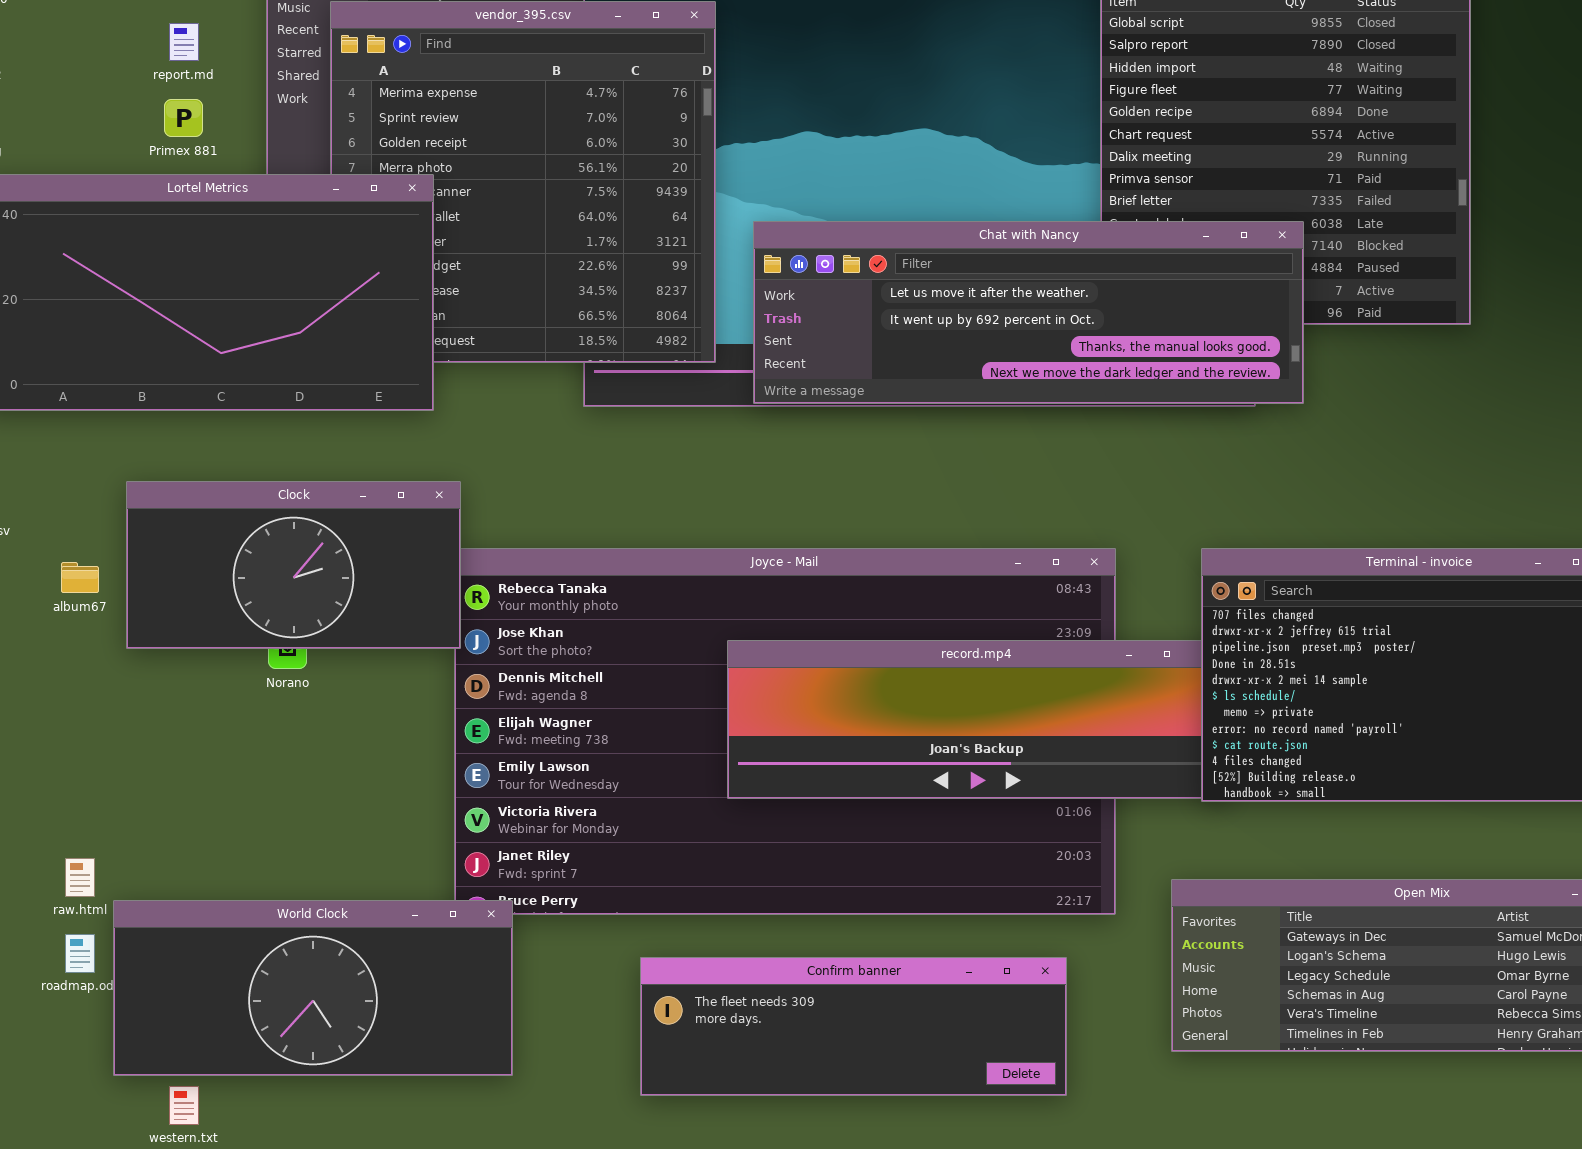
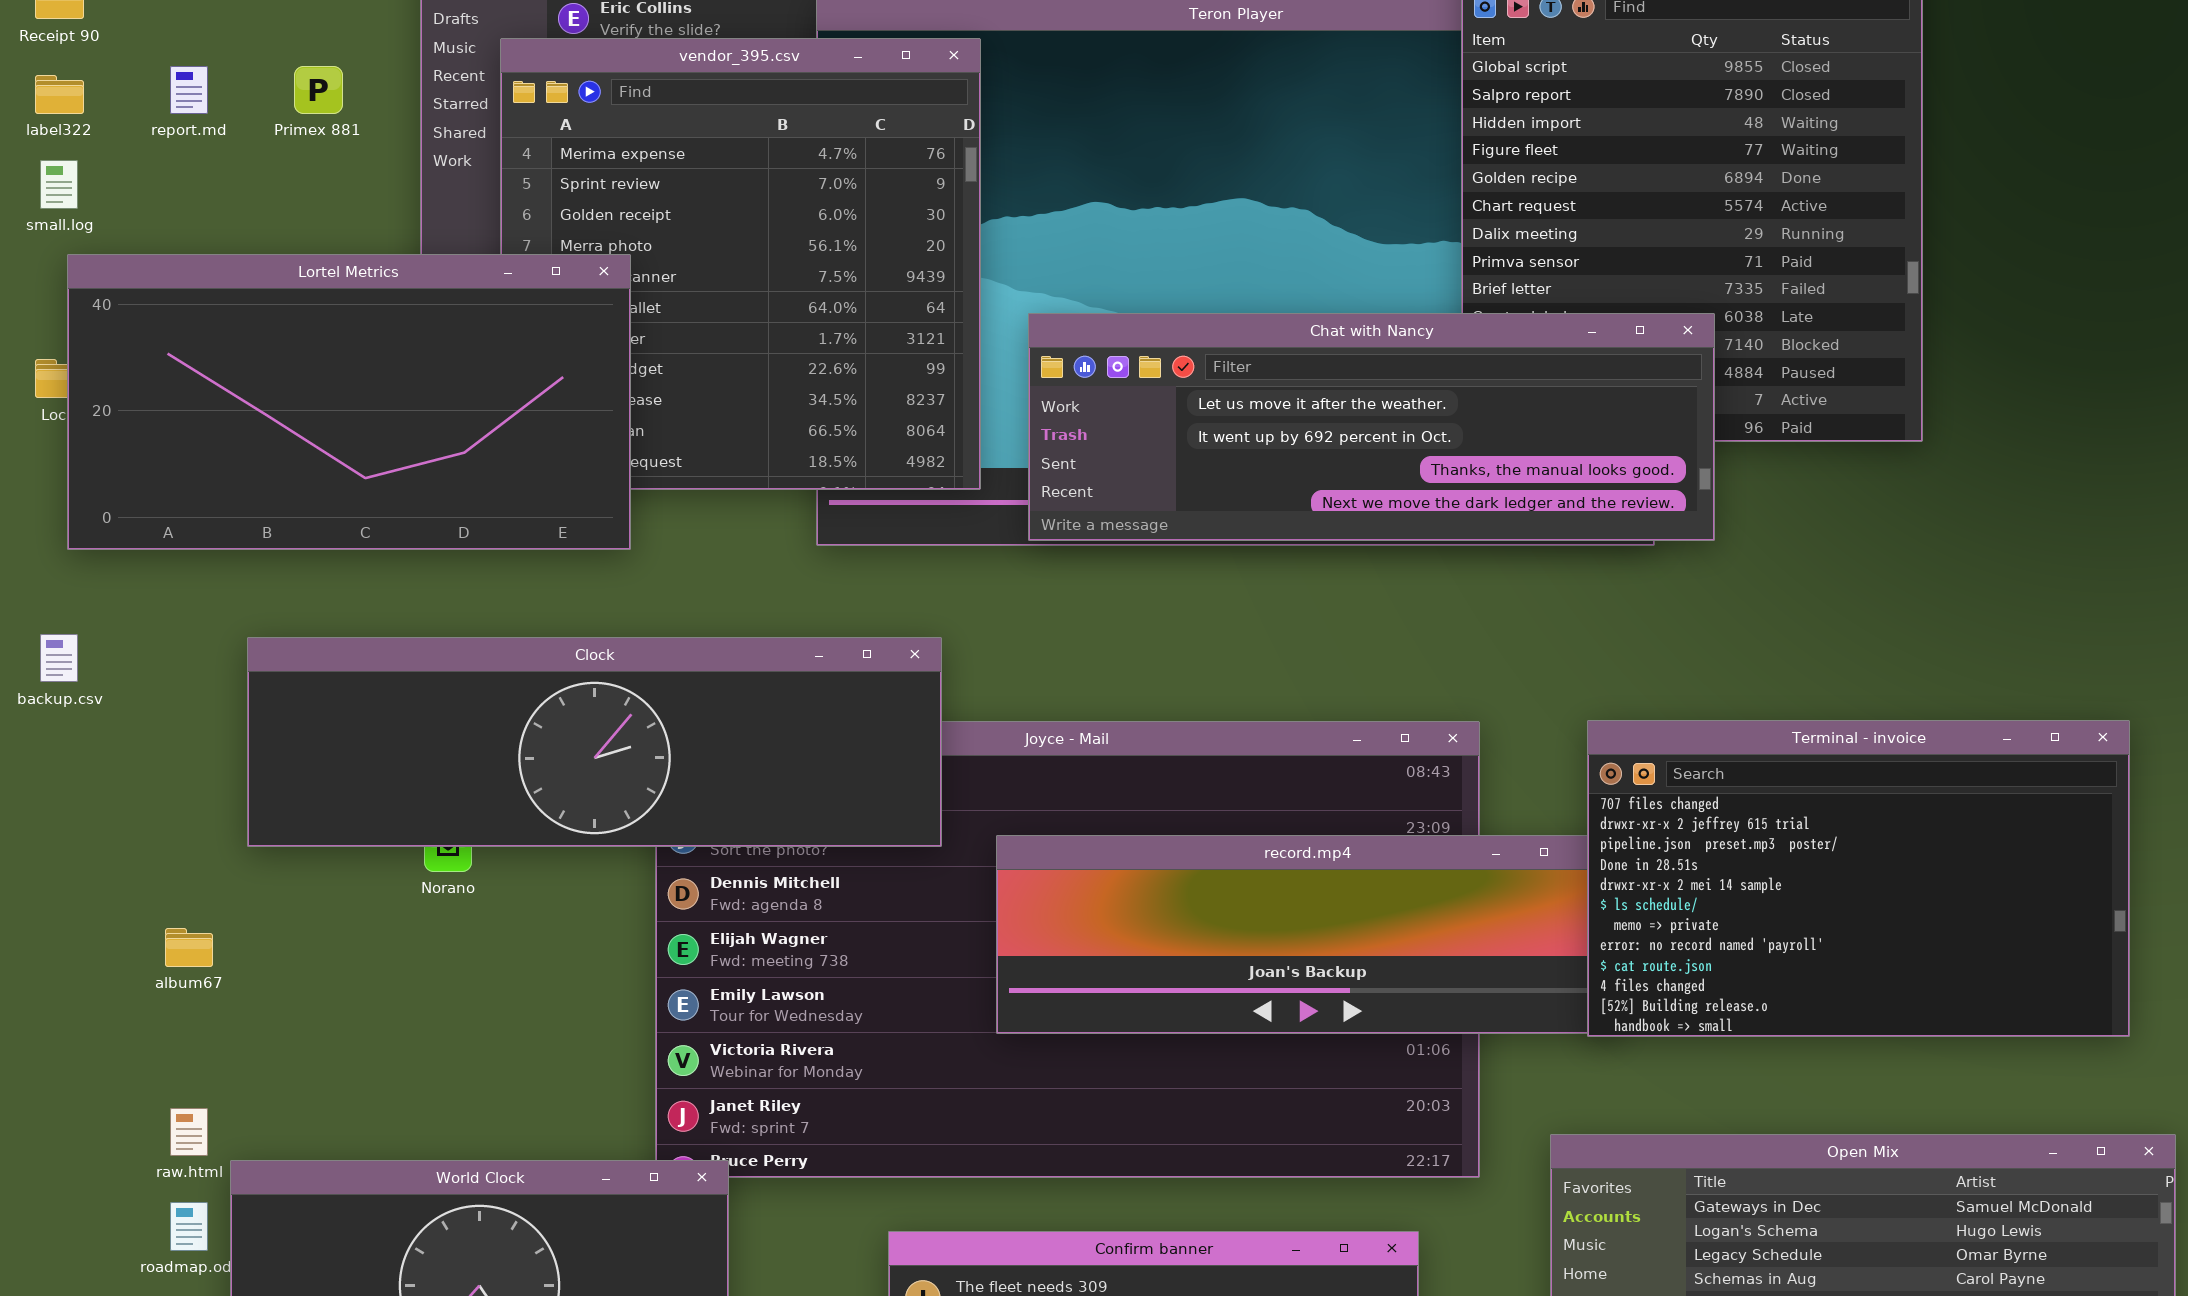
report.md: [169,23,199,61] -> [170,66,208,114], moved
Primex 881: [164,99,203,137] -> [294,66,343,114], moved
Clock: [126,481,461,649] -> [247,637,942,847], resized
album67: [61,562,99,593] -> [165,928,213,967], moved

